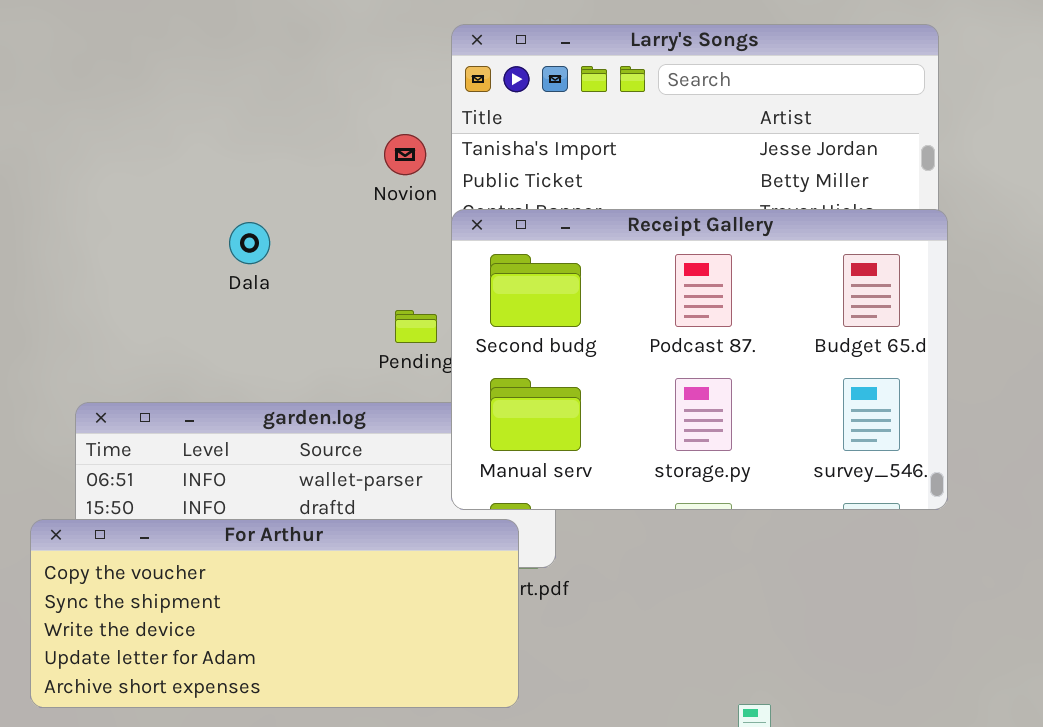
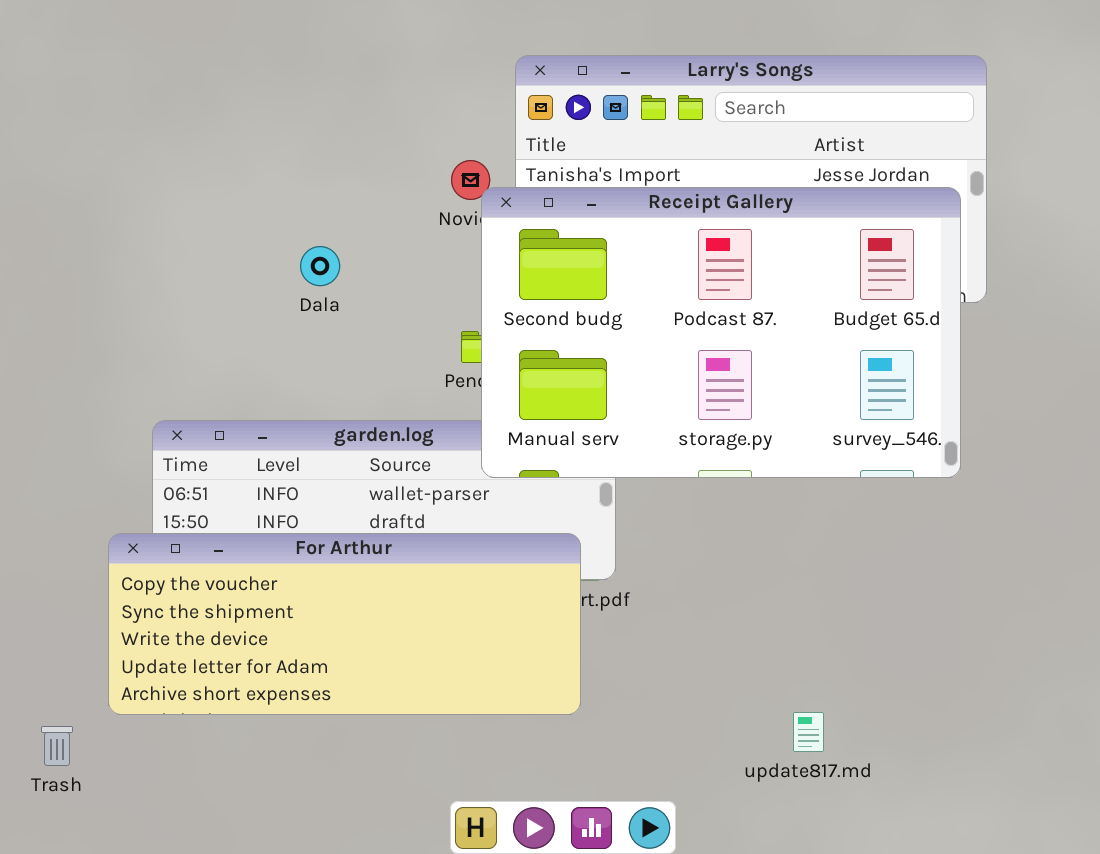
Receipt Gallery: [451,209,948,510] -> [481,187,961,478], moved

